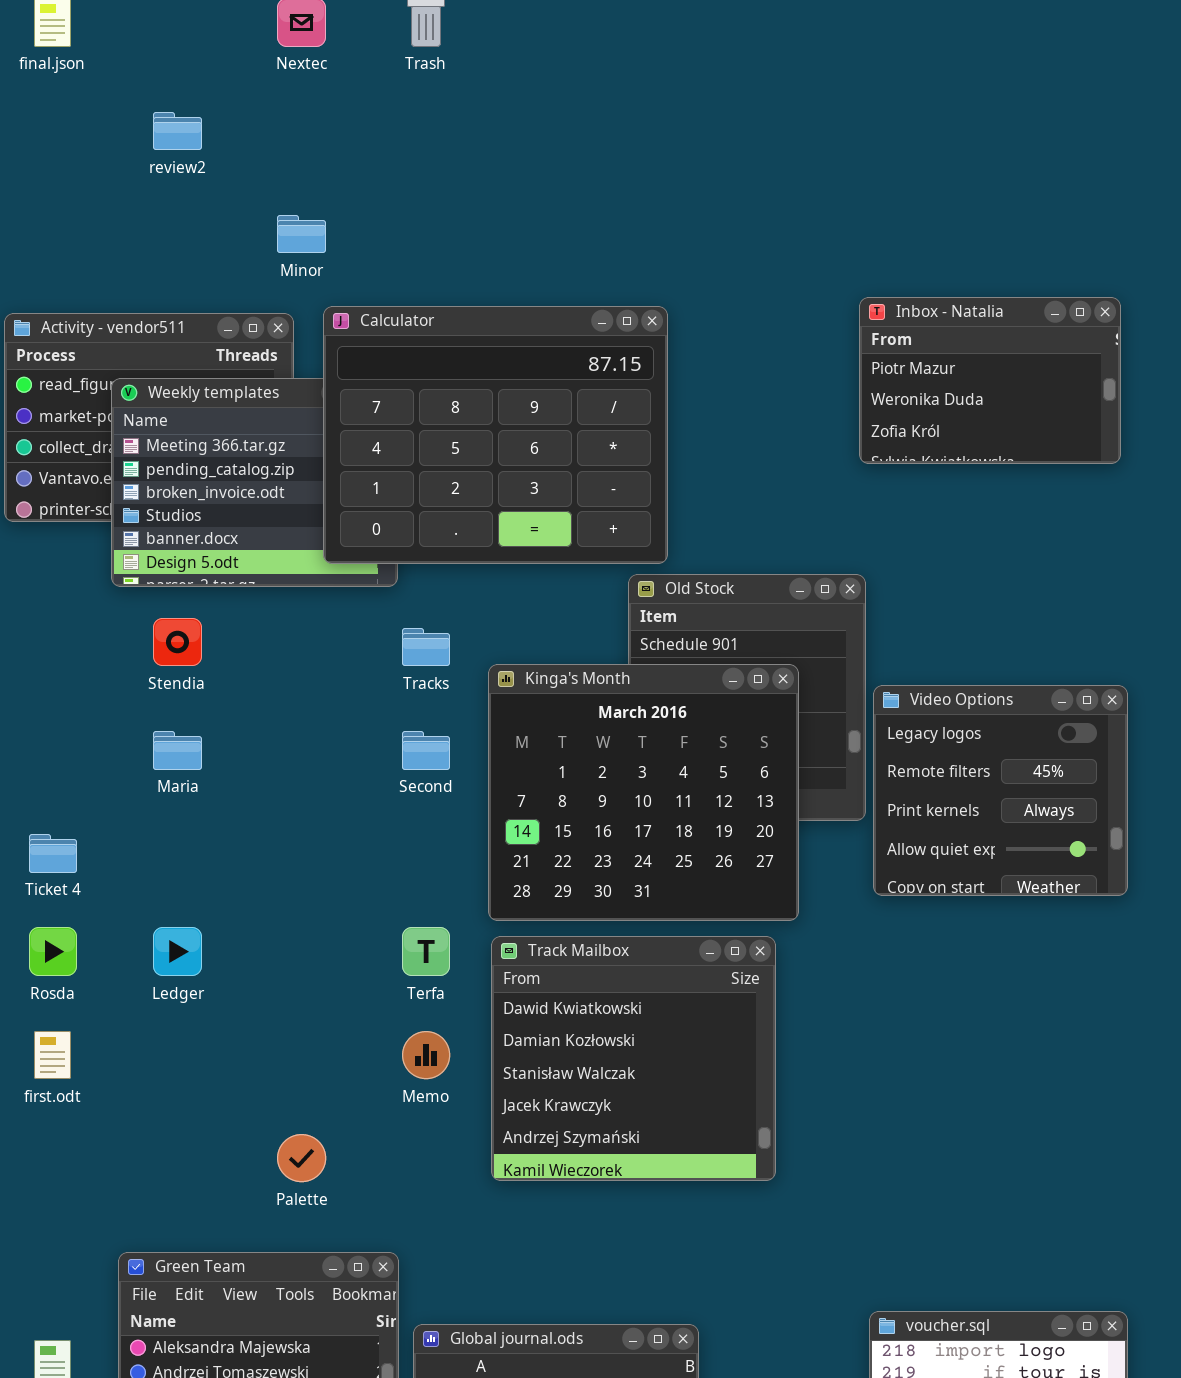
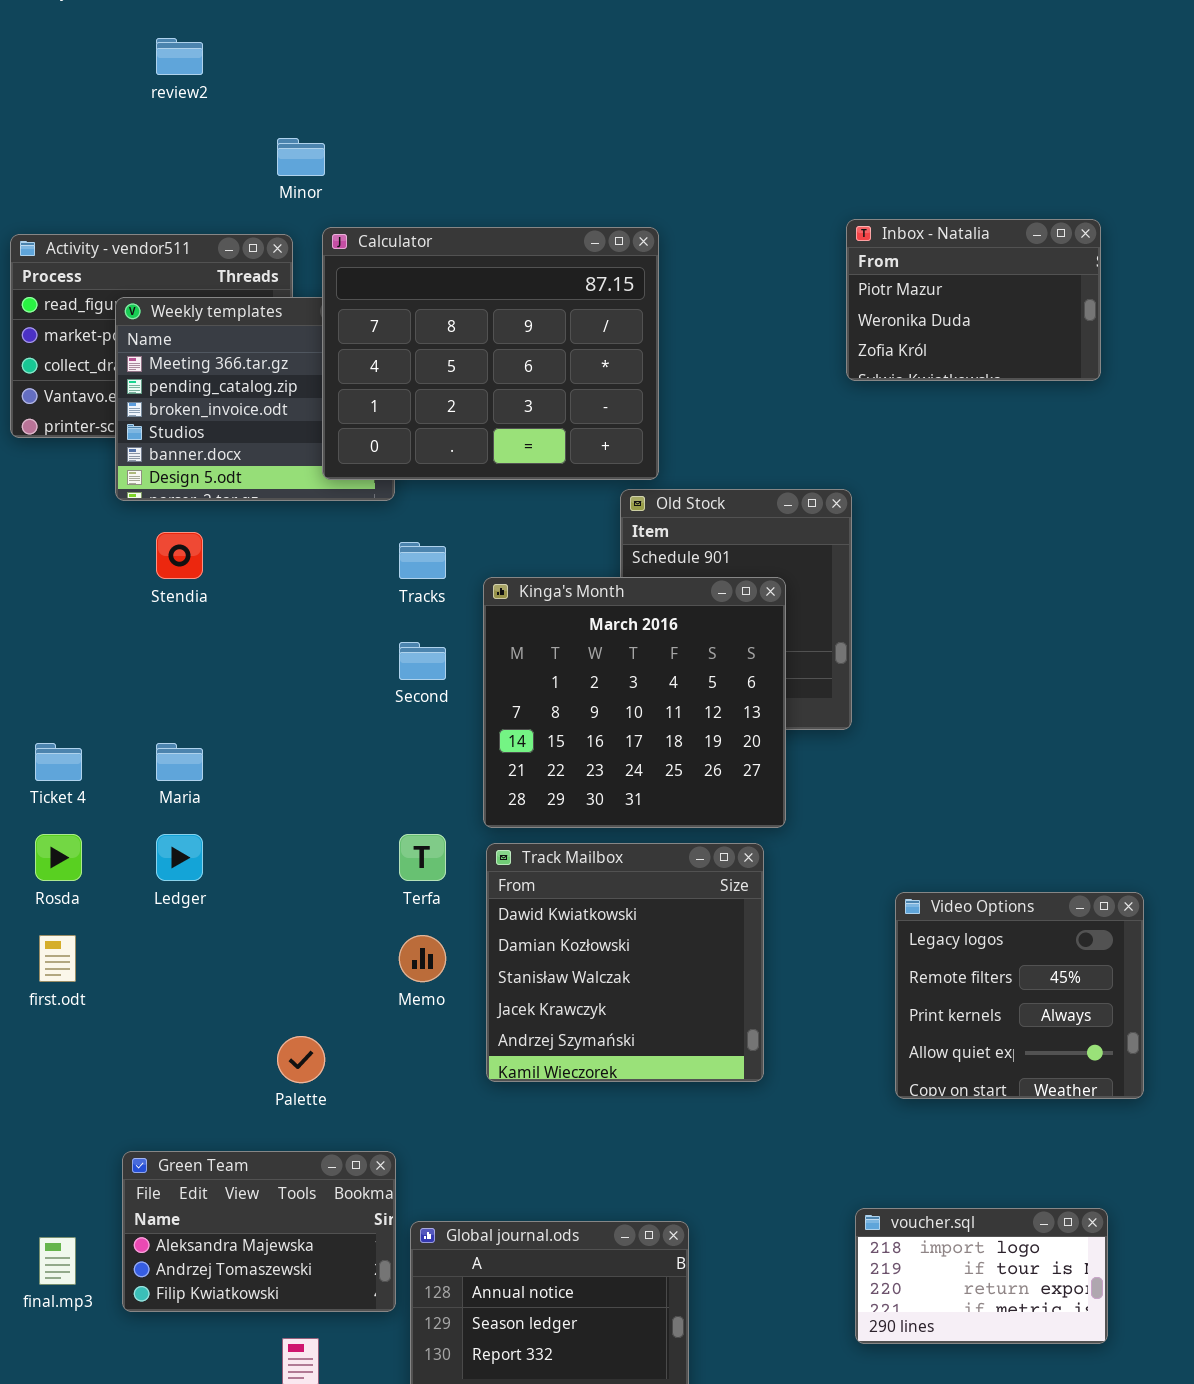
Video Options: [873,685,1128,896] -> [895,892,1144,1099], moved
Maria: [153,731,202,770] -> [156,743,203,781], moved

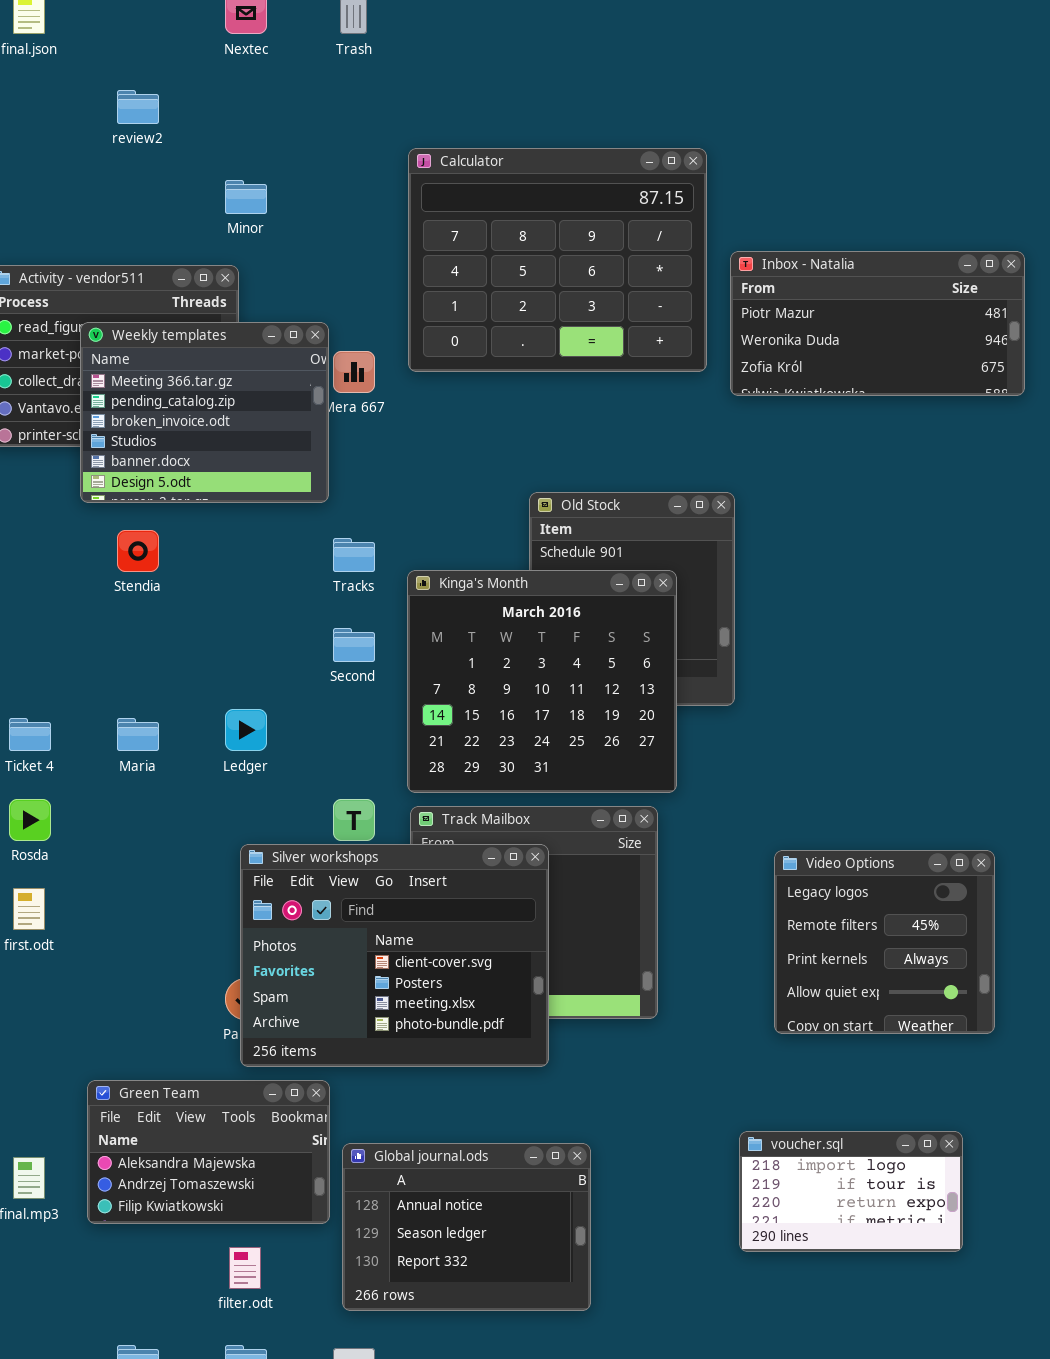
Inbox - Natalia: [846,219,1101,381] -> [730,251,1025,396], resized
Calculator: [322,227,659,480] -> [408,148,707,372], moved
Ledger: [156,834,203,881] -> [225,709,267,751], moved
Silver workshops: none -> [240,844,549,1067], opened

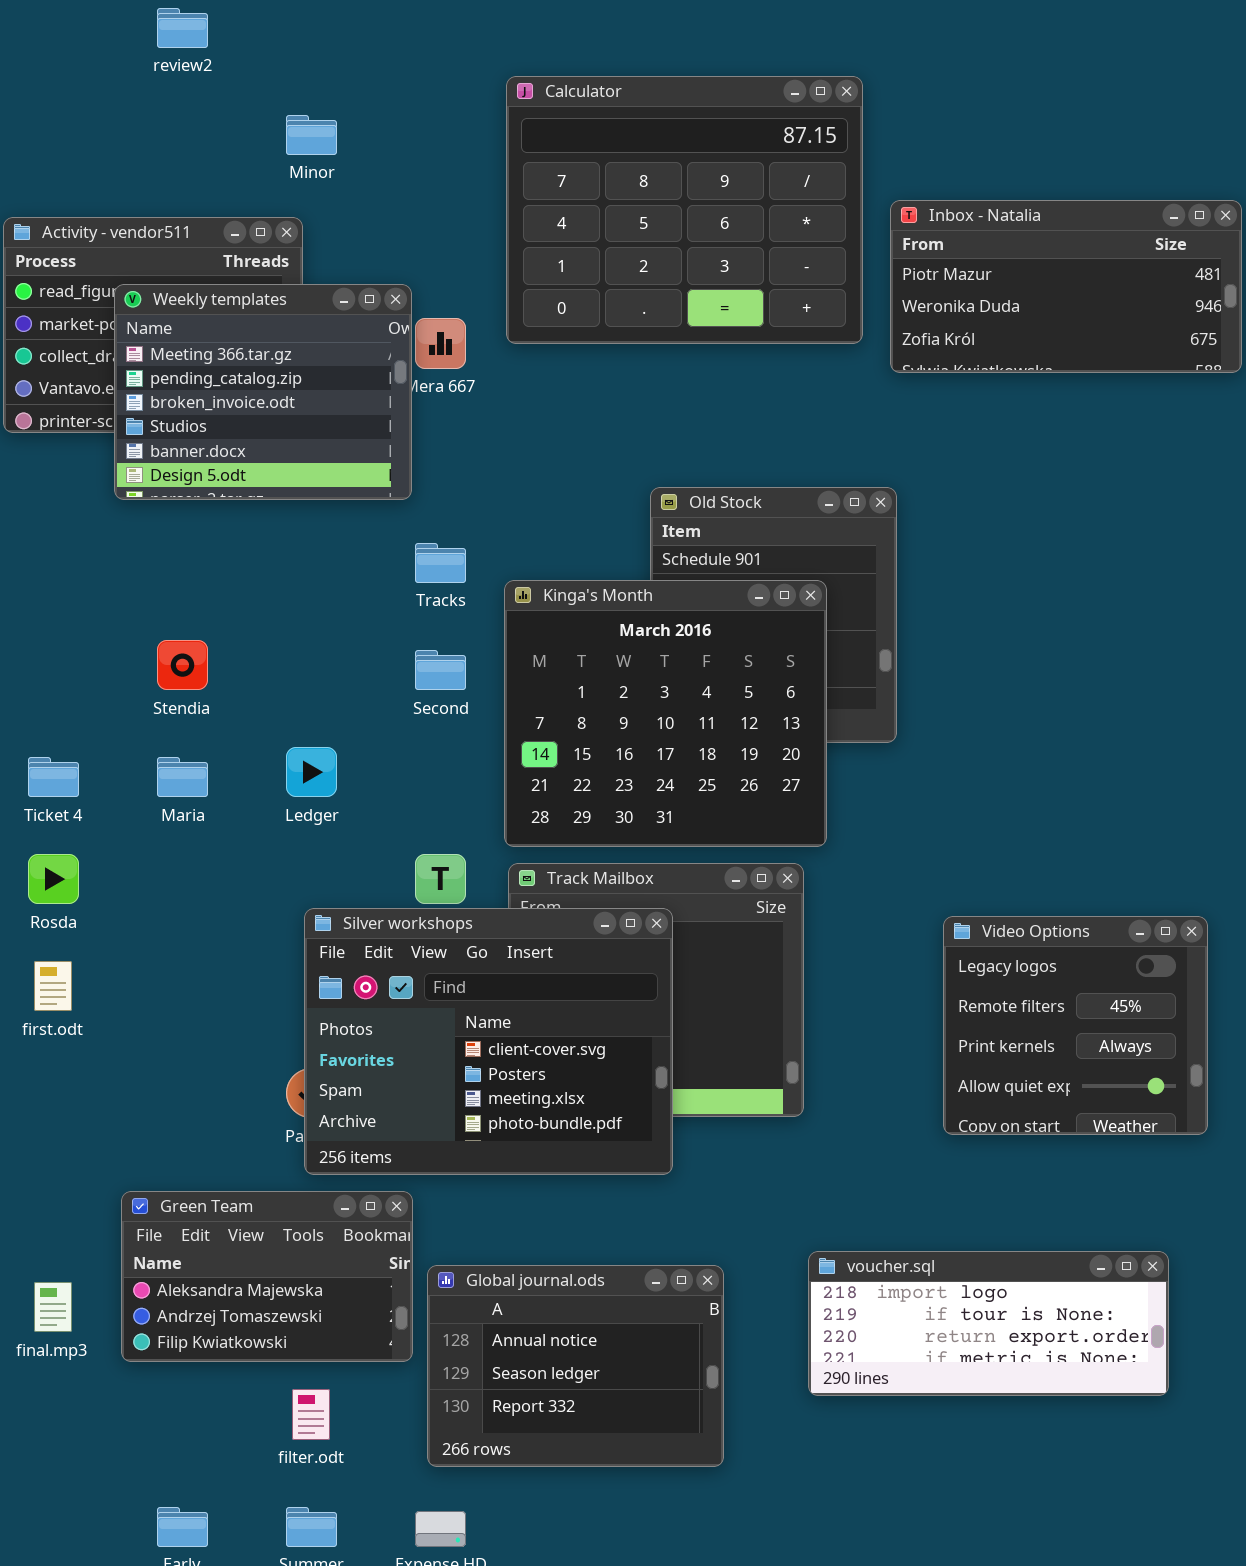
Stendia: [117,530,159,572] -> [157,640,208,690], moved
voucher.sql: [739,1131,963,1252] -> [808,1251,1169,1396], resized

